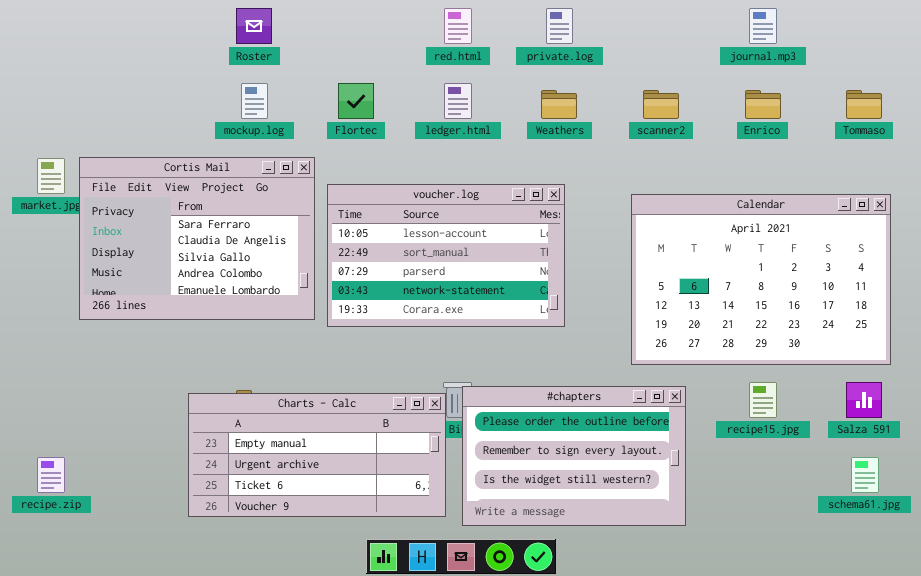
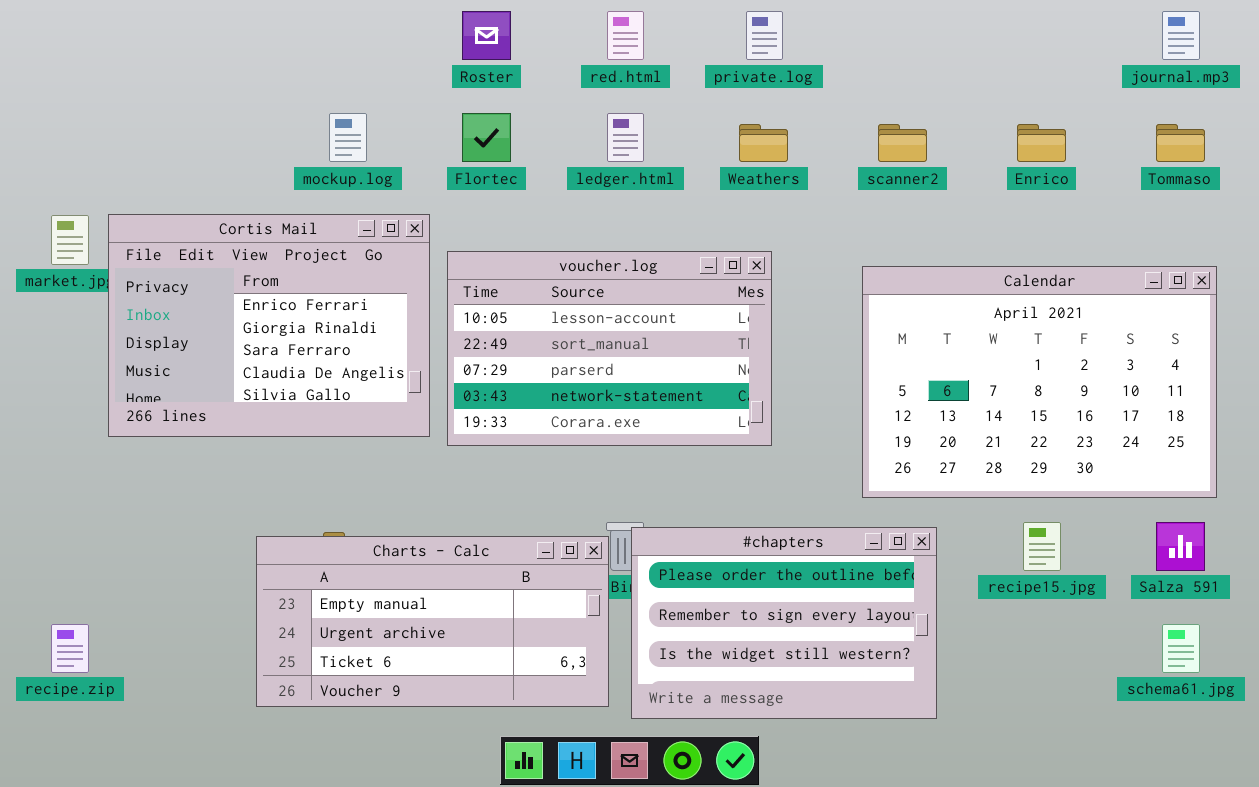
Roster: [236,8,272,44] -> [462,11,511,60], moved
journal.mp3: [749,8,777,44] -> [1162,11,1200,60], moved
Cortis Mail: [79,157,315,320] -> [108,214,430,437], scrolled up 2 rows

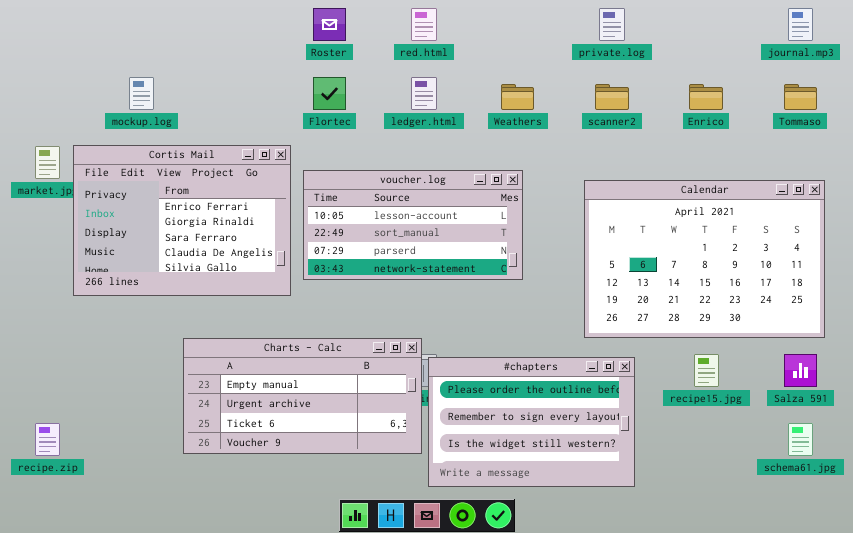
private.log: [746,11,783,60] -> [599,8,625,41], moved
mockup.log: [329,113,367,162] -> [129,77,154,110], moved
voucher.log: [447,251,772,446] -> [303,170,523,280], resized
Charts - Calc: [256,536,609,707] -> [183,338,422,454], moved

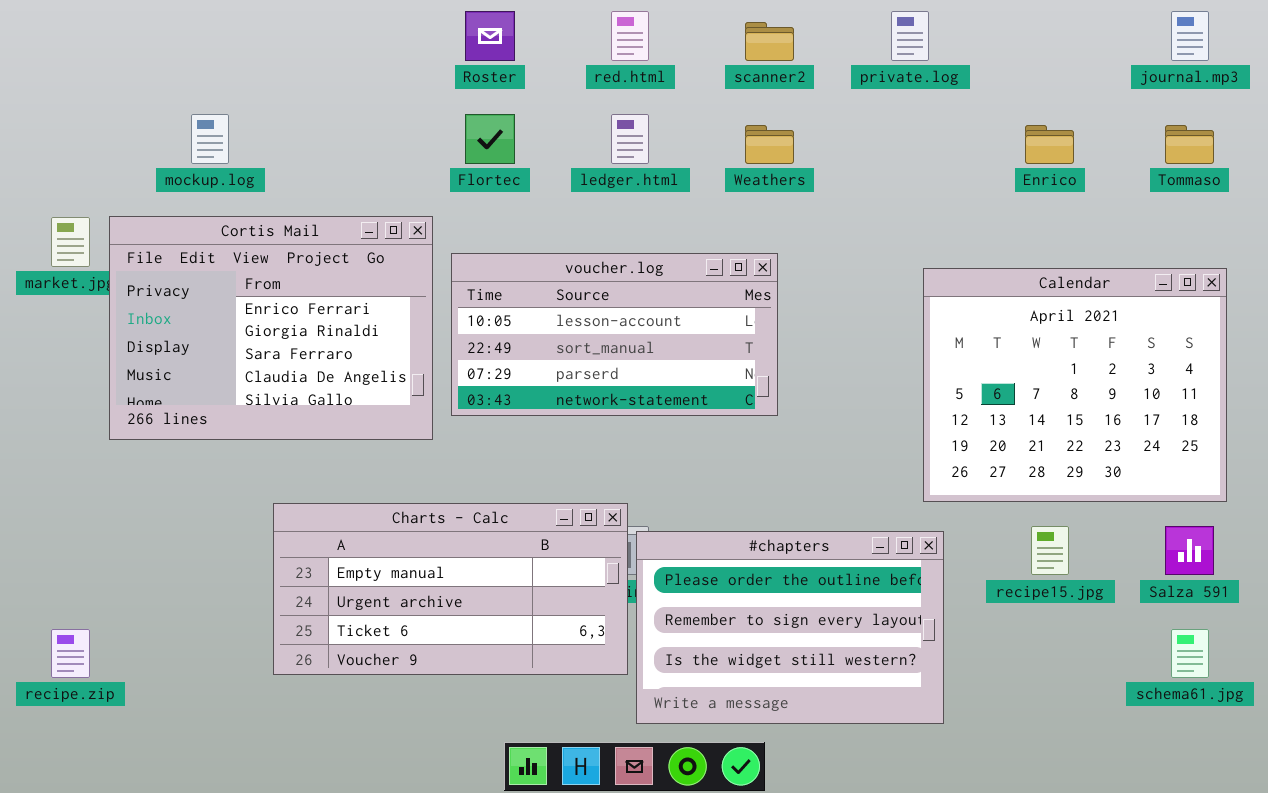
scanner2: [595,84,629,110] -> [745,22,794,61], moved
Calendar: [584,180,825,338] -> [923,268,1227,502], resized

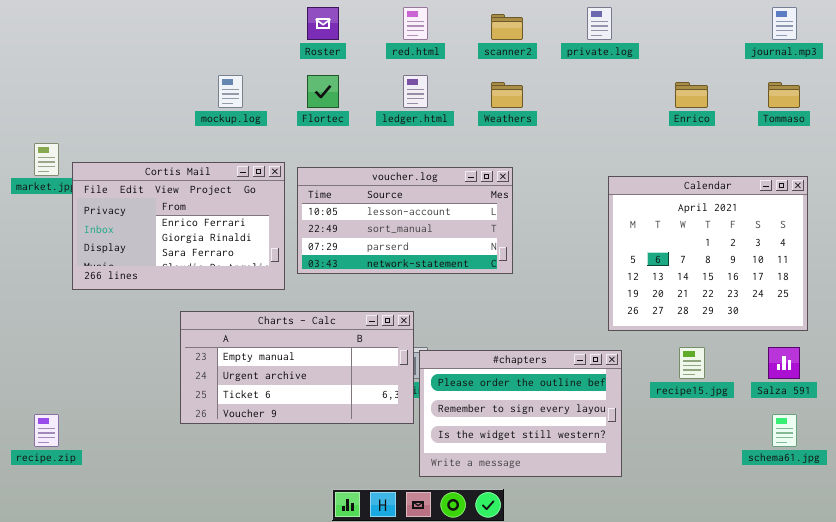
mockup.log: [191,114,229,164] -> [218,75,243,108], moved
Cortis Mail: [109,216,433,440] -> [72,162,285,290], resized
Charts - Calc: [273,503,628,675] -> [180,311,414,424], moved

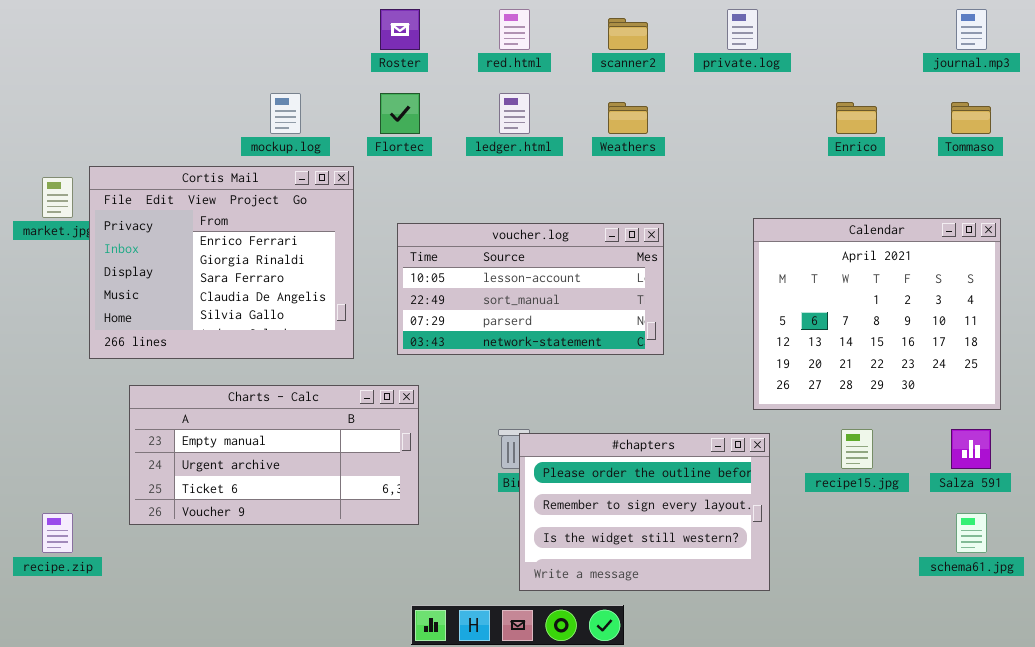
Cortis Mail: [72,162,285,290] -> [89,166,354,359], resized
voucher.log: [297,167,513,274] -> [397,223,664,355], moved
Charts - Calc: [180,311,414,424] -> [129,385,419,525], moved

